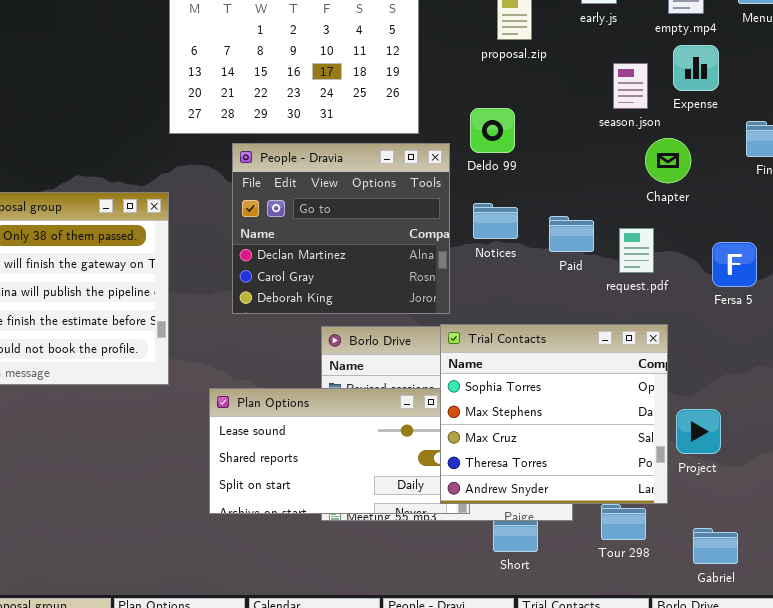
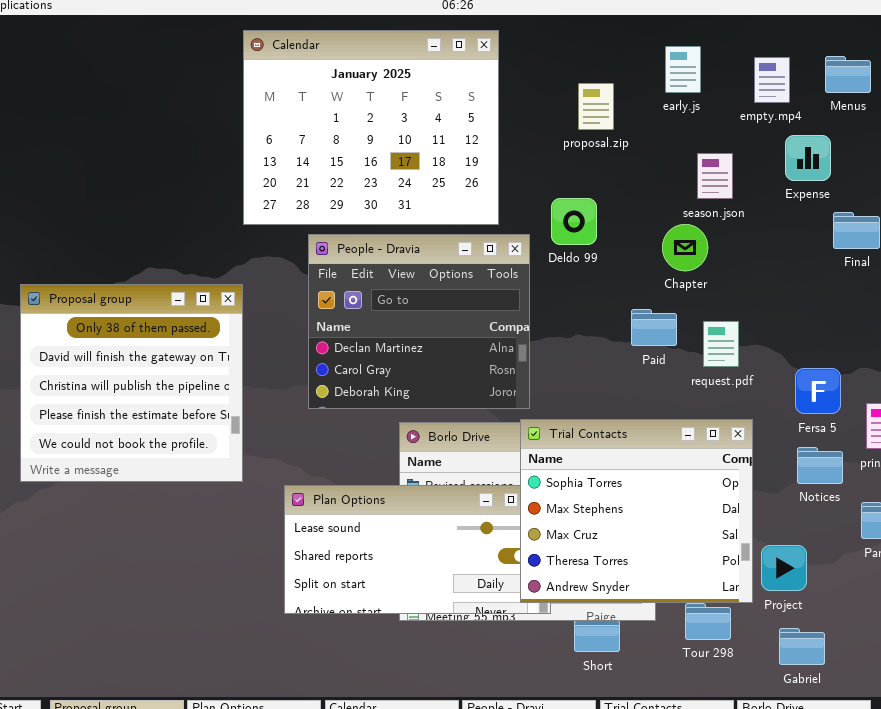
Expense: [673,45,719,91] -> [785,135,831,181], moved
Chapter: [645,138,691,183] -> [662,224,708,271], moved
Notices: [473,203,518,239] -> [797,447,843,484], moved
Fersa 5: [712,242,757,287] -> [795,368,841,414], moved
Project: [676,409,721,454] -> [761,545,807,591], moved

